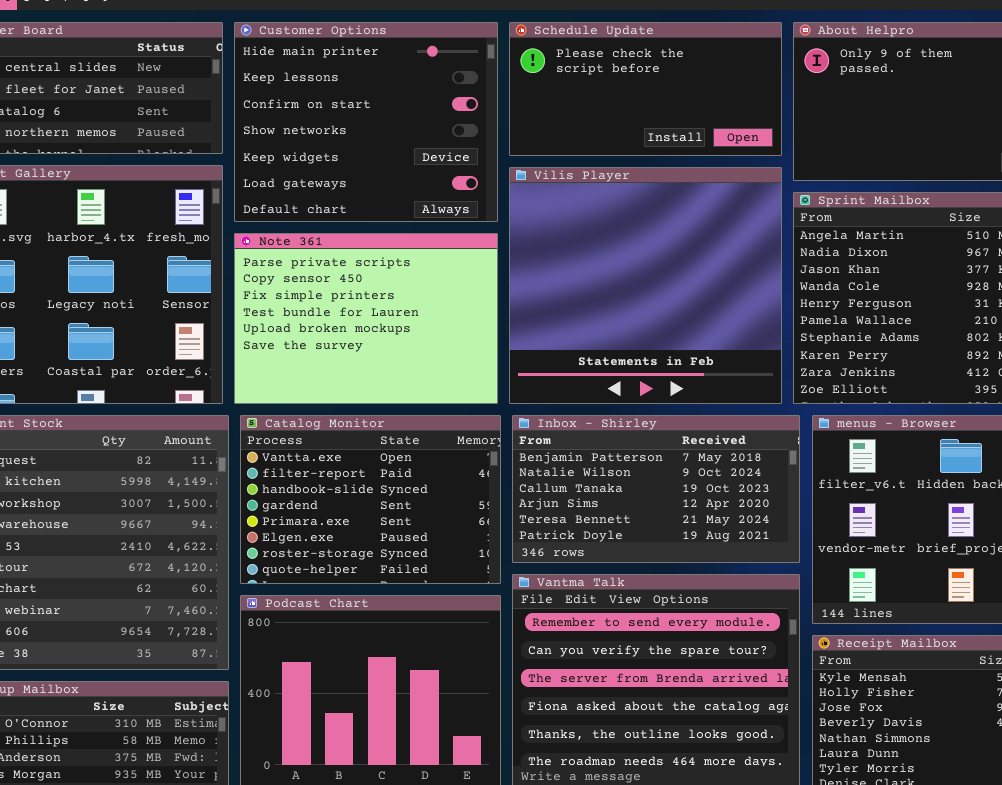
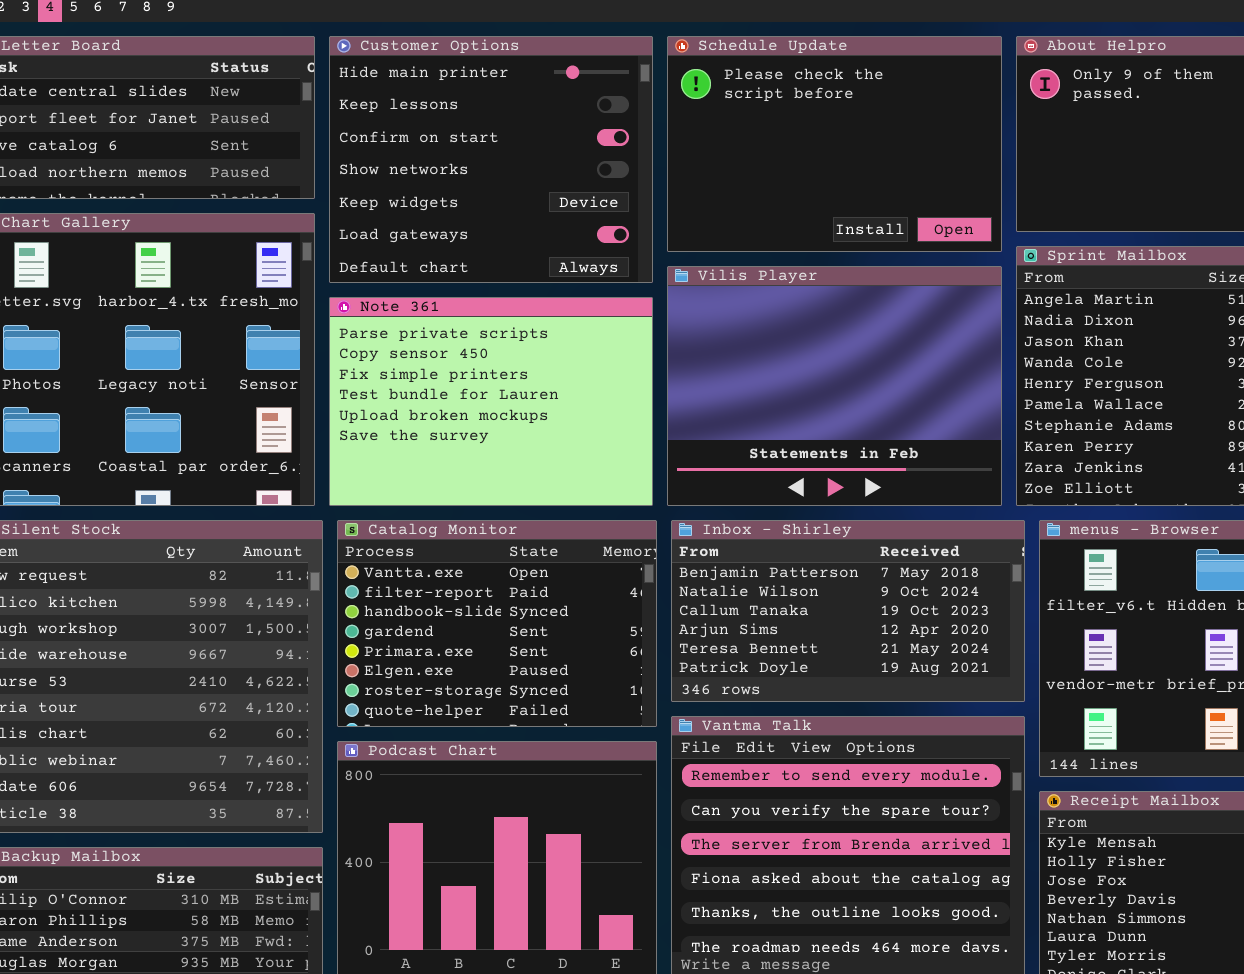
Schedule Update: [509,22,782,156] -> [667,36,1002,252], resized
Vilis Player: [509,167,782,404] -> [667,266,1002,506], resized

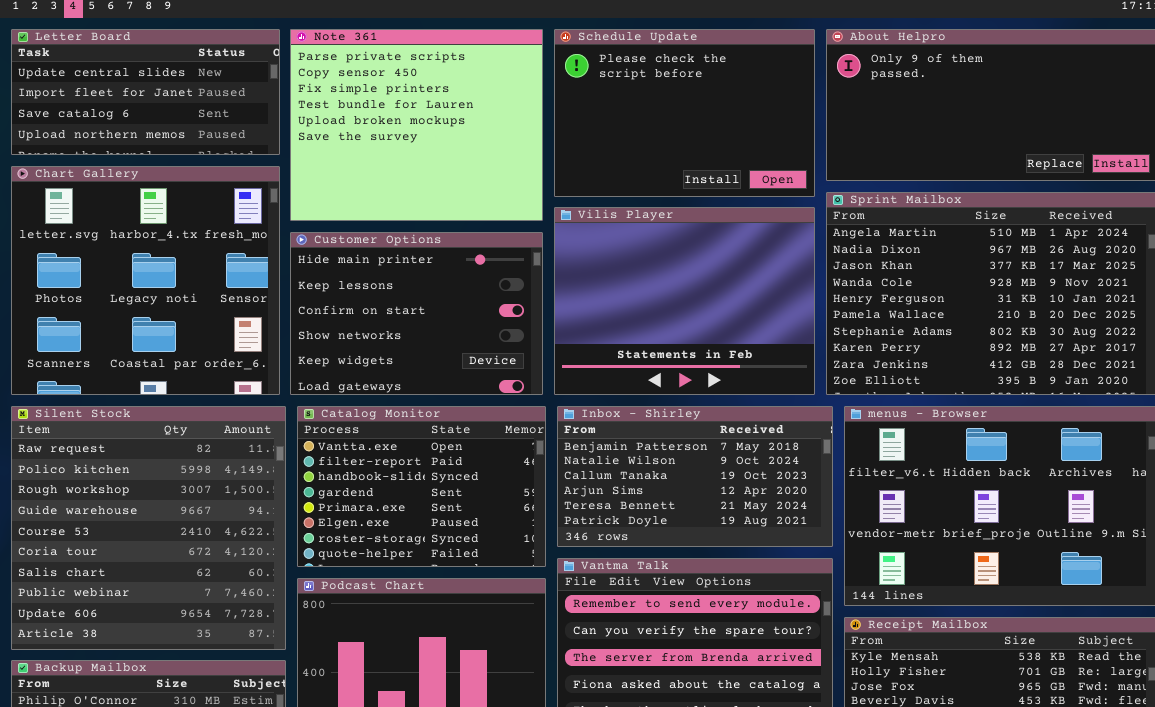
Customer Options: [329,36,653,283] -> [290,232,543,395], moved, resized
Note 361: [329,297,653,506] -> [290,29,543,221], moved, resized

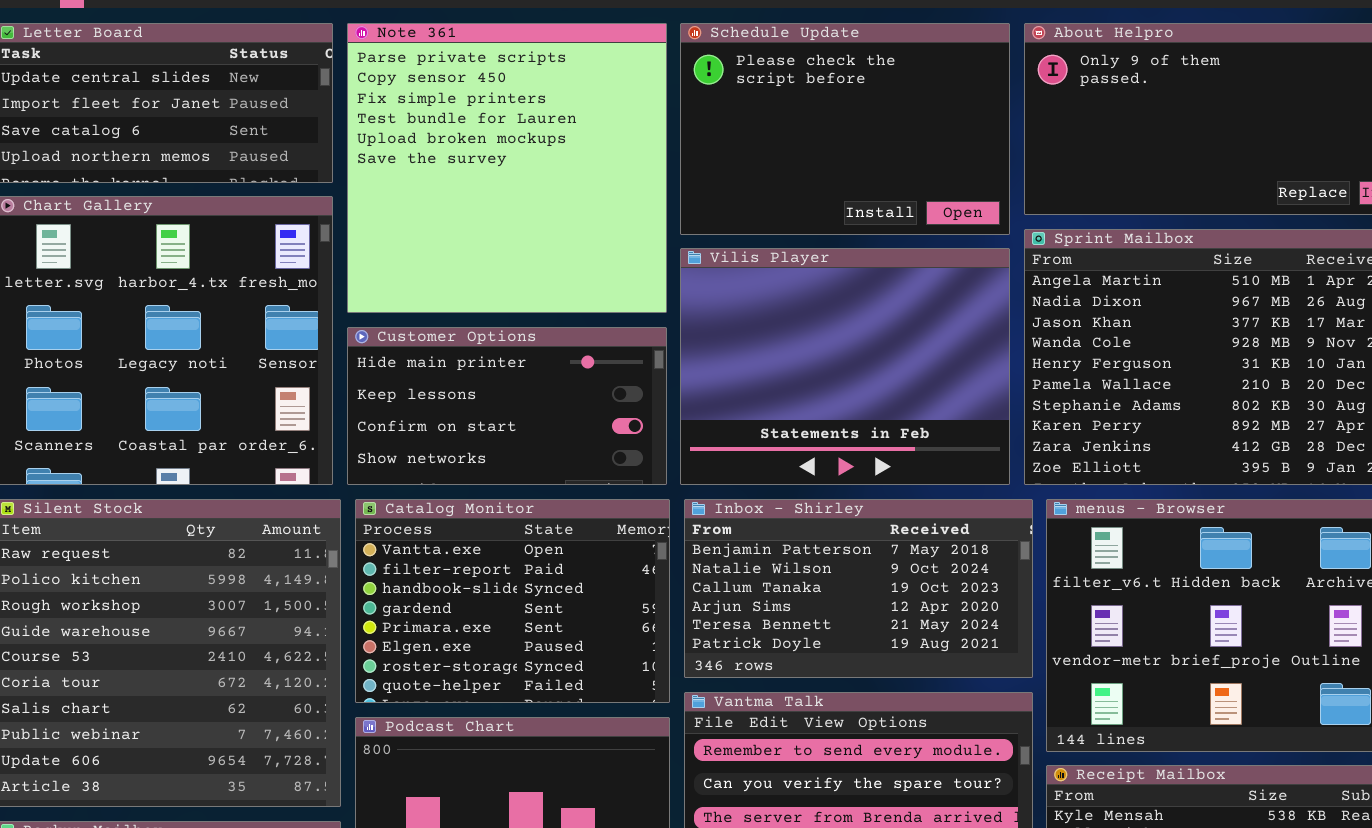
Note 361: [290,29,543,221] -> [347,23,667,313], resized
Customer Options: [290,232,543,395] -> [347,327,667,485], resized

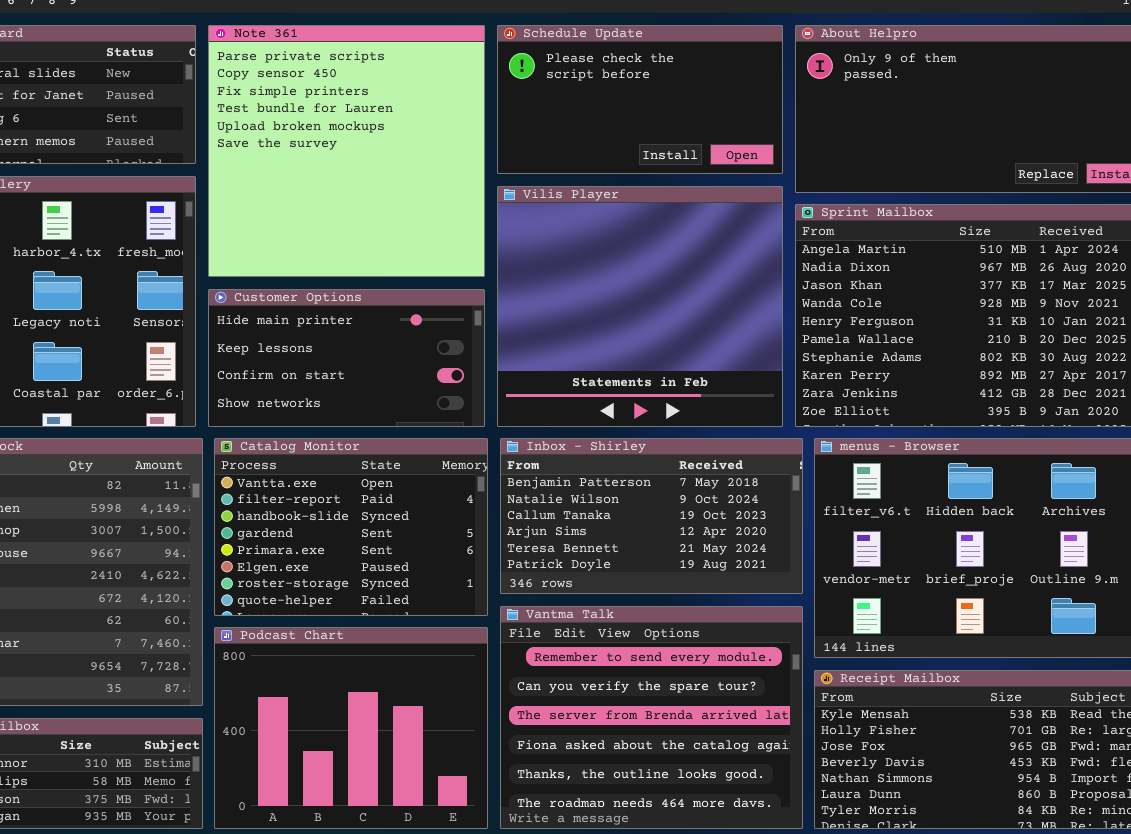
Schedule Update: [680,23,1010,235] -> [497,25,783,174], resized
Vilis Player: [680,248,1010,485] -> [497,186,783,427], resized

